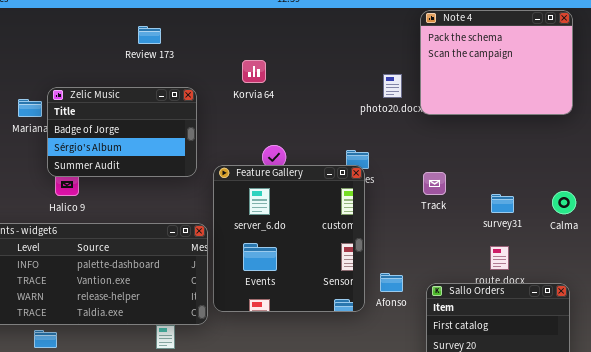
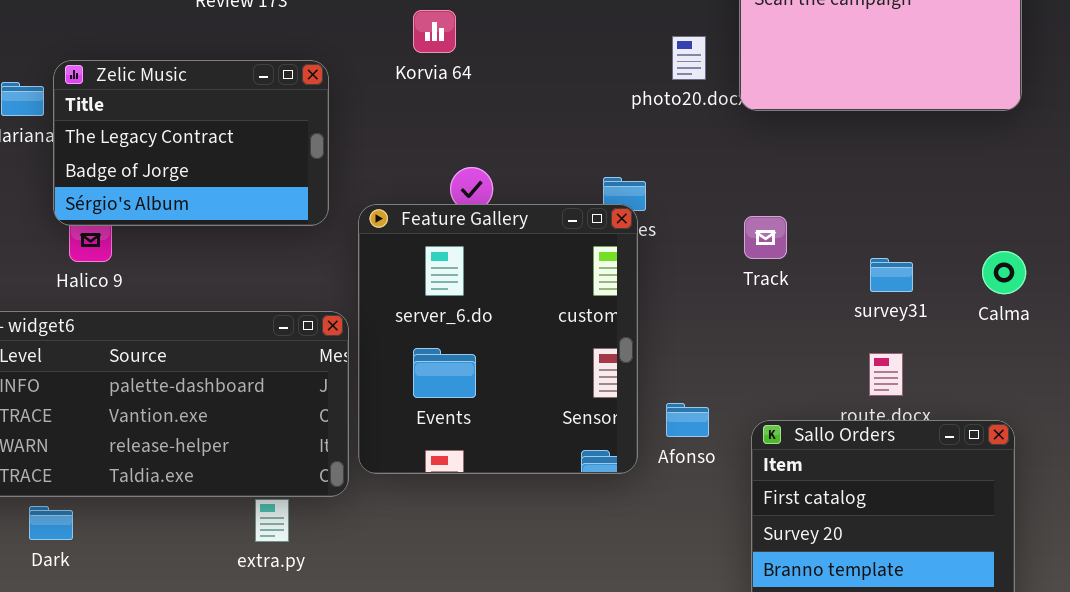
Zelic Music: [47,87,197,177] -> [53,60,329,226], scrolled up 1 row

